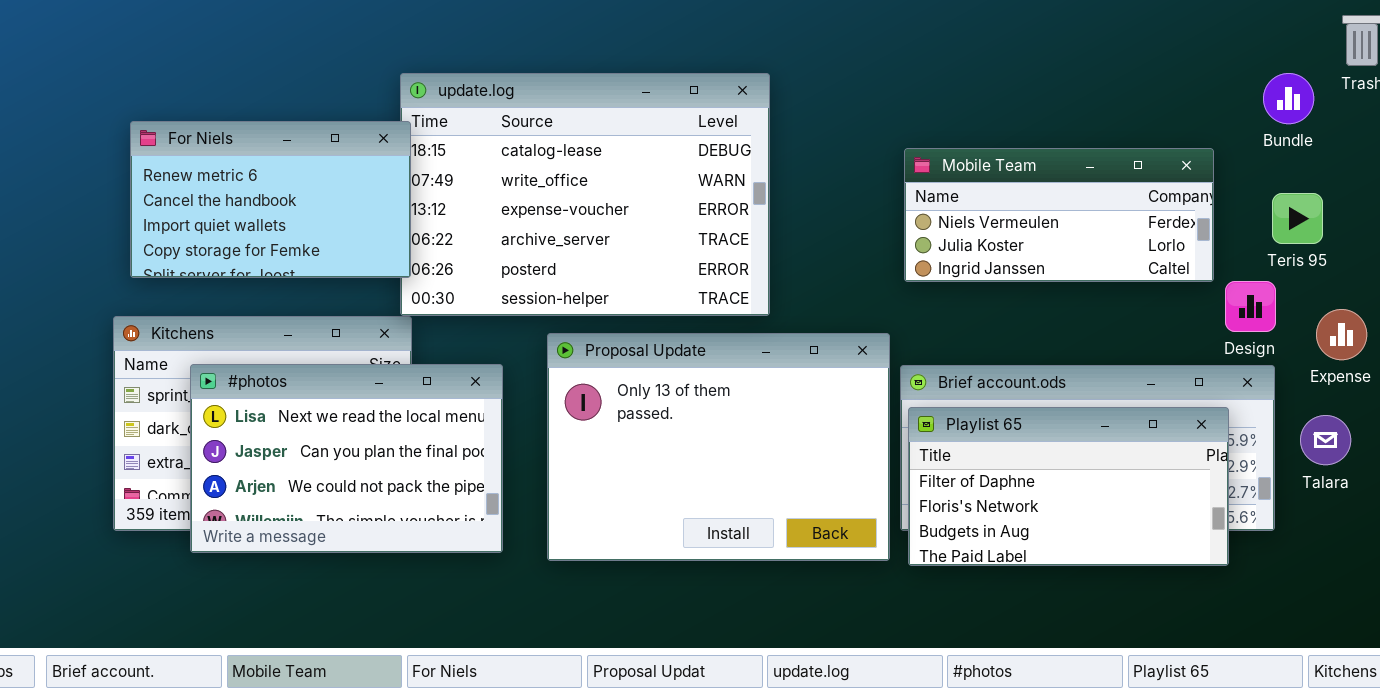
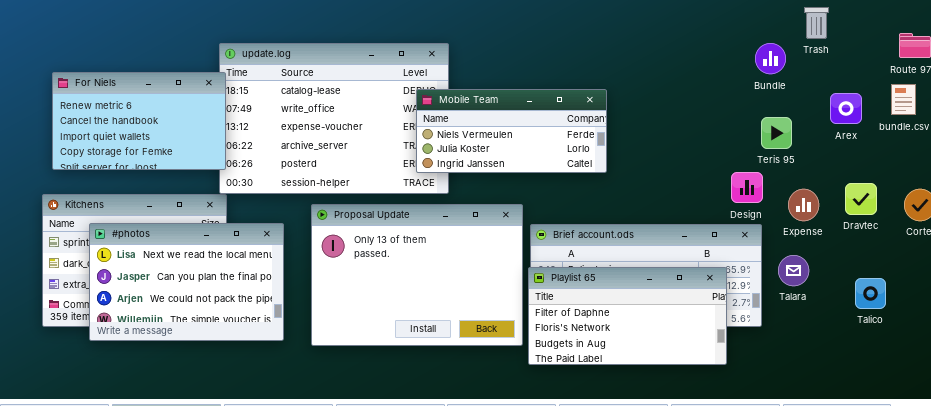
Mobile Team: [904,148,1214,282] -> [416,89,607,173], moved
Playlist 65: [908,407,1229,566] -> [528,267,727,365], moved

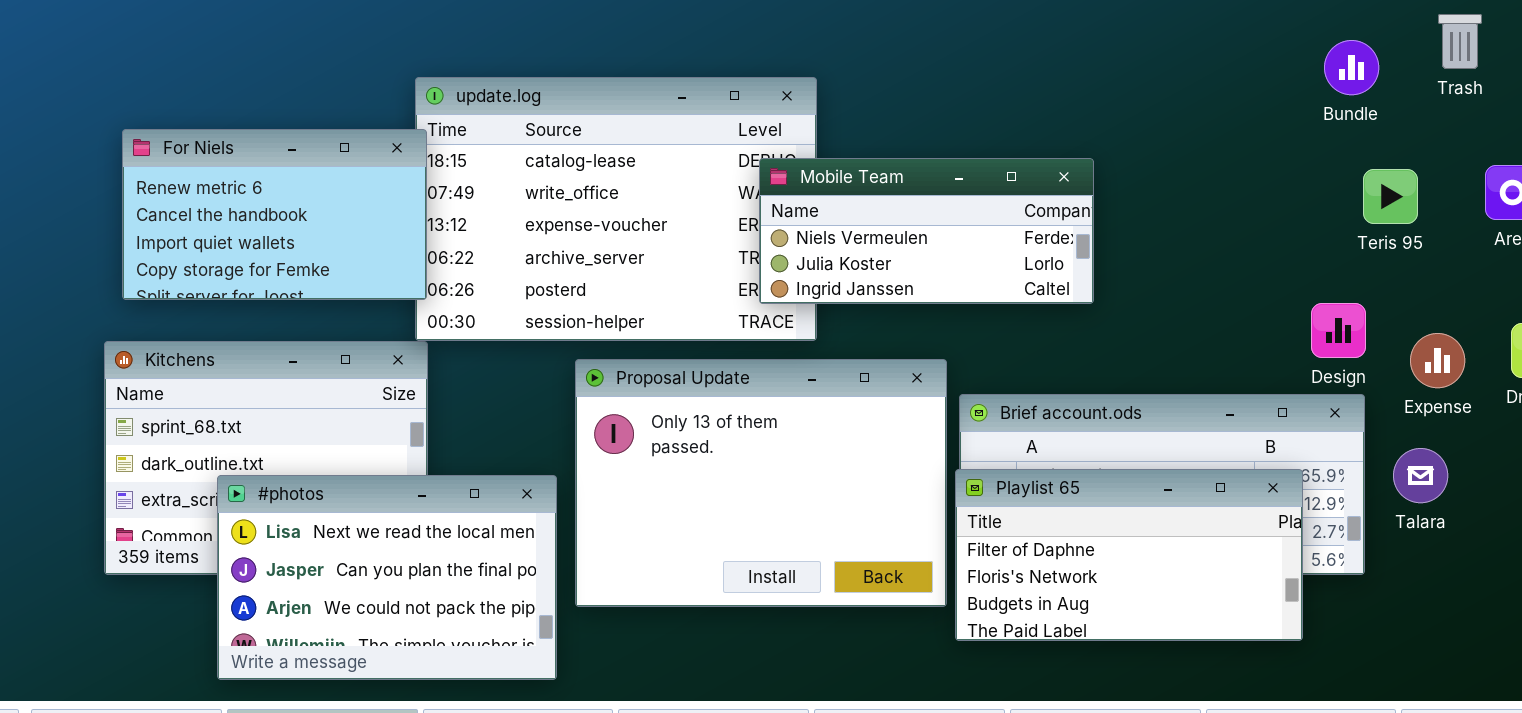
Bundle: [755,43,786,74] -> [1324,40,1379,95], moved
Teris 95: [761,117,792,149] -> [1363,169,1418,224], moved
#photos: [89,223,284,341] -> [217,475,557,680], moved

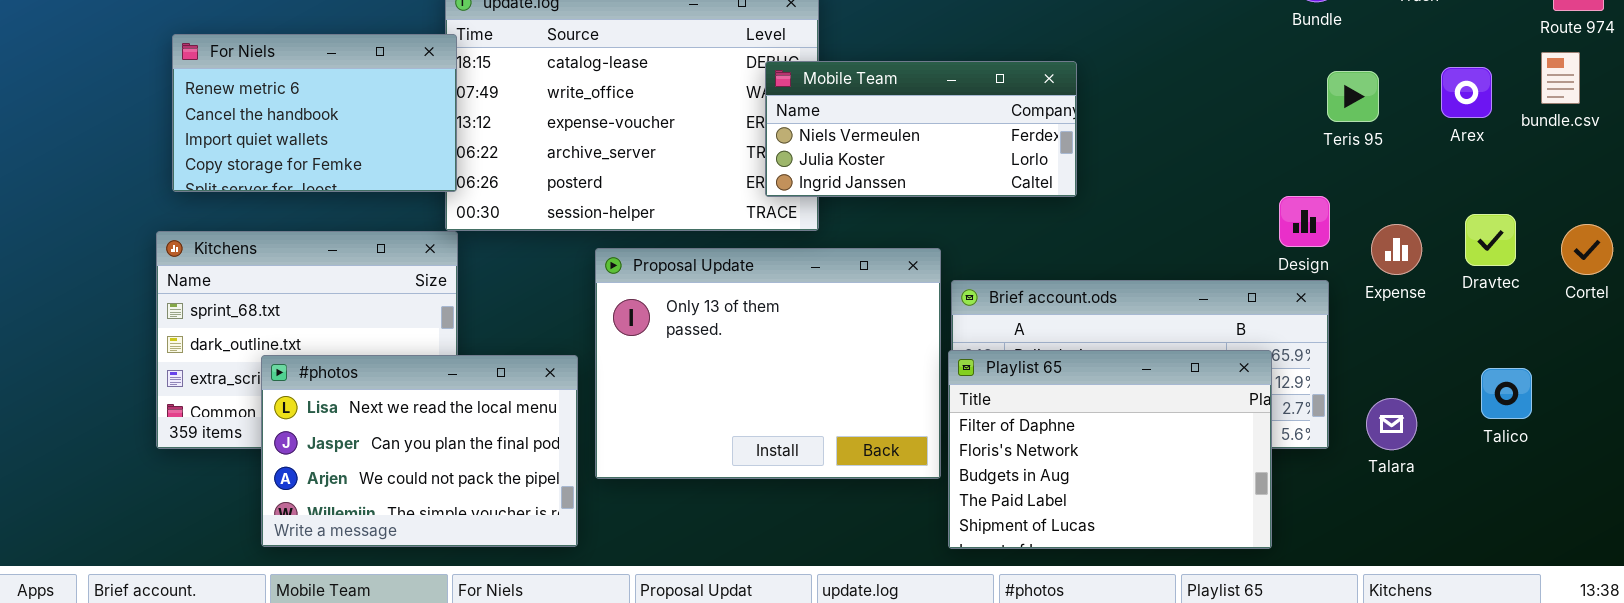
Talara: [1393,448,1448,503] -> [1366,398,1417,450], moved
Playlist 65: [955,469,1303,641] -> [948,350,1272,549], resized

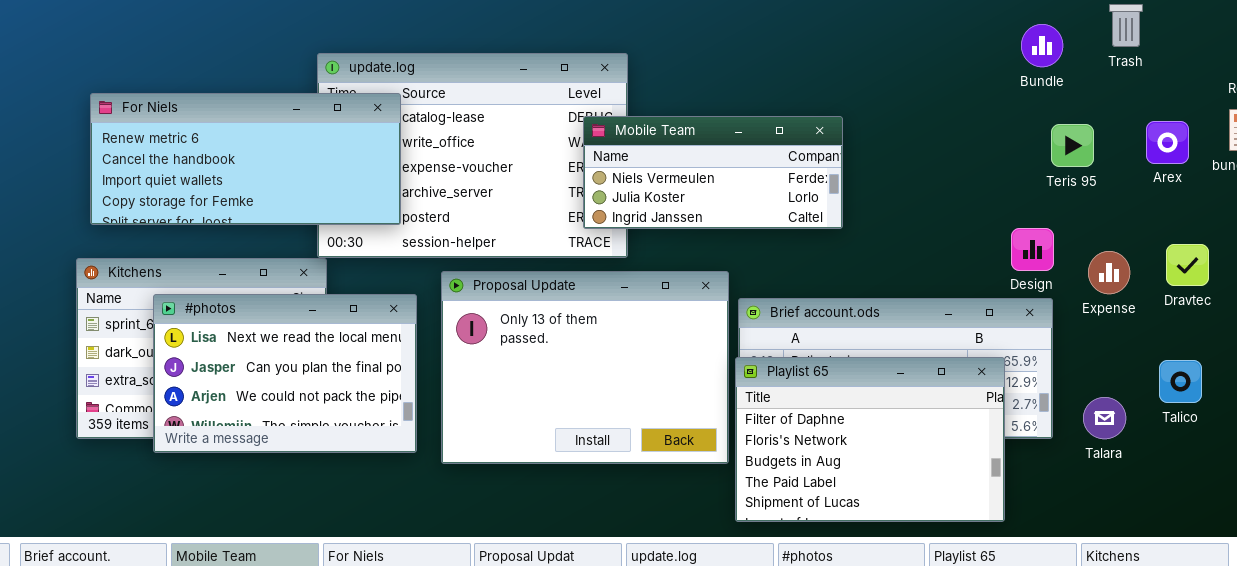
For Niels: [172,34,457,192] -> [90,93,401,225], resized
#photos: [261,355,578,547] -> [153,294,417,453], moved
Talico: [1481,368,1532,419] -> [1159,360,1202,403], moved

